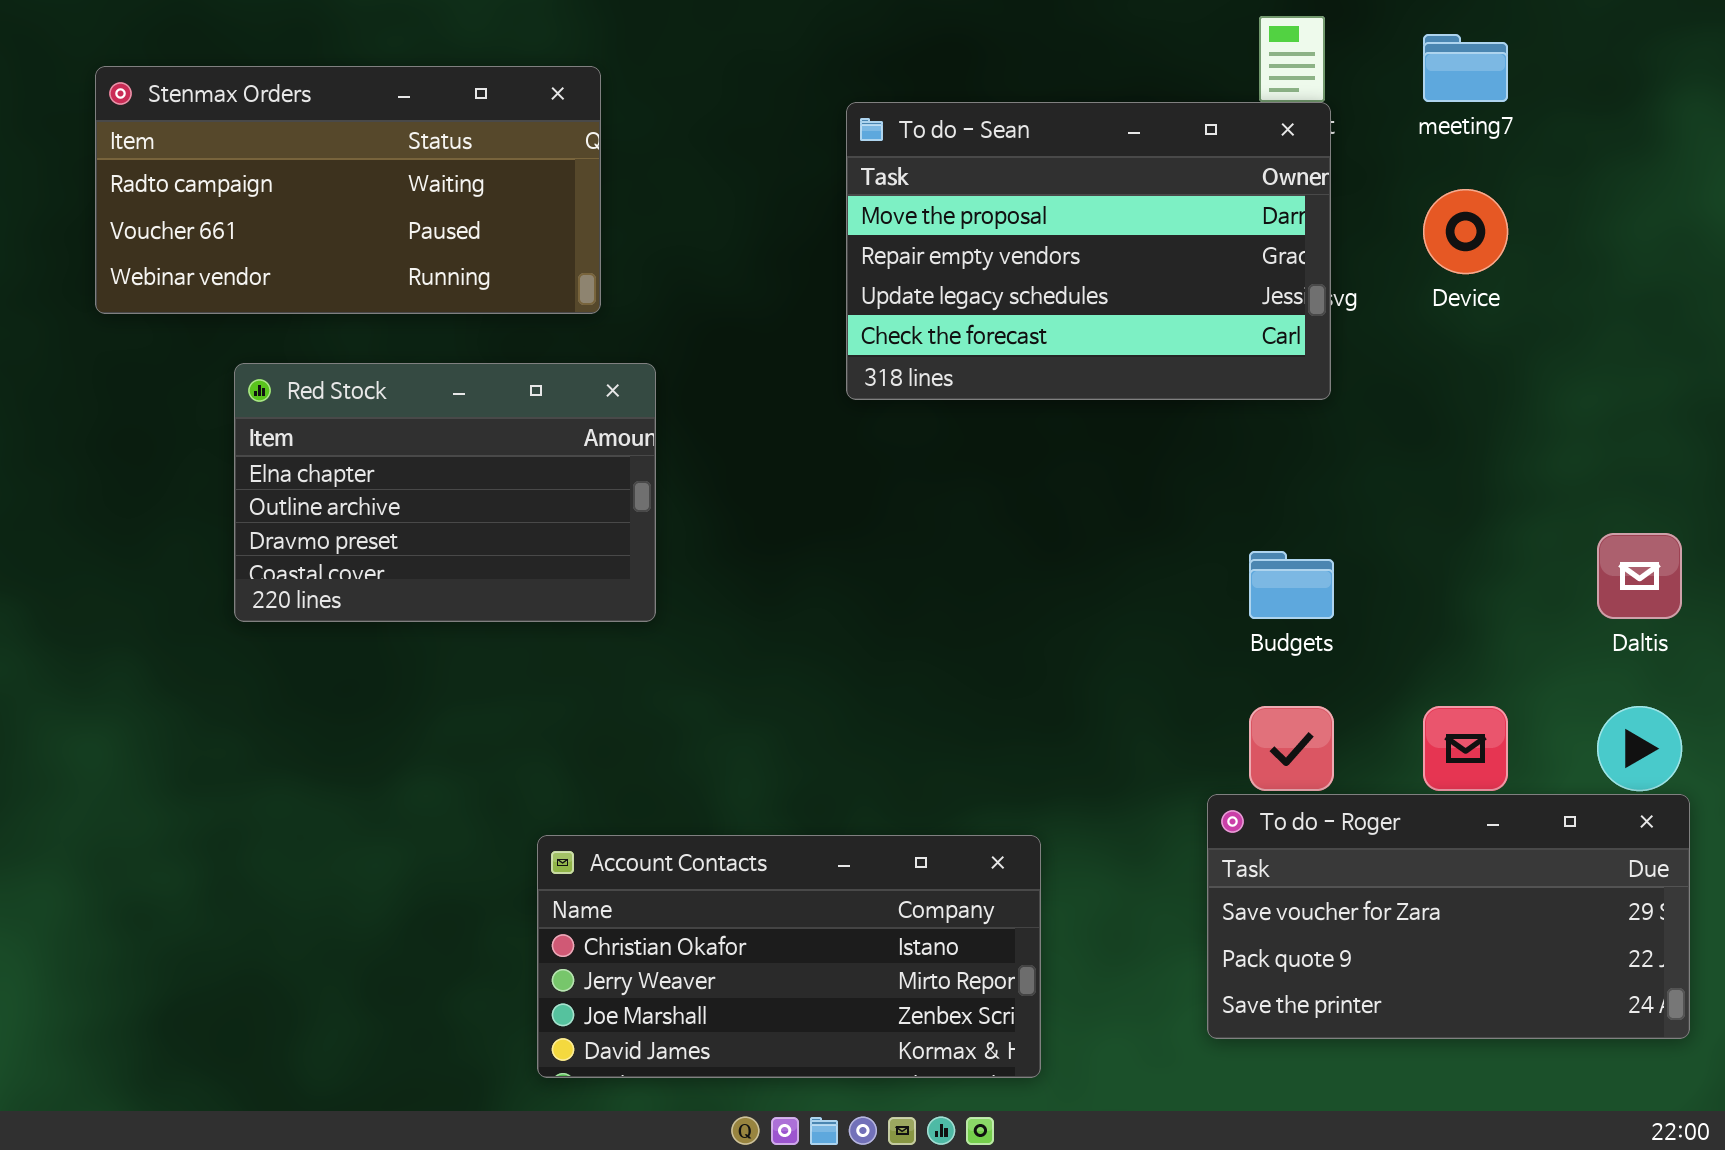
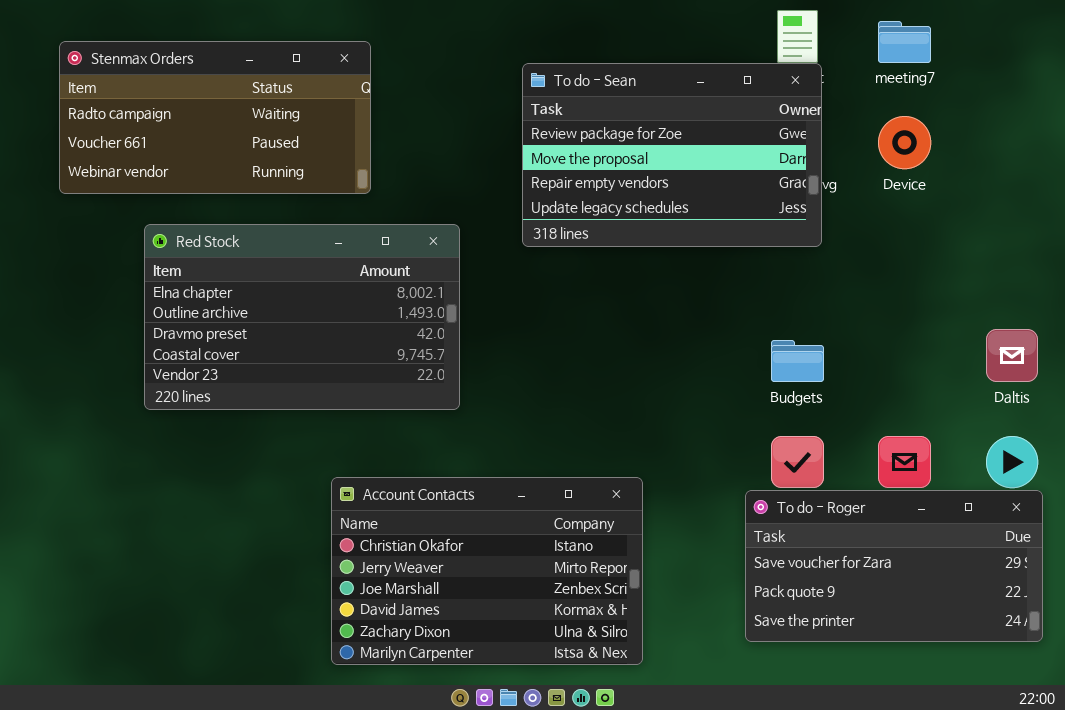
To do - Sean: [846,102,1331,400] -> [522,63,822,247], scrolled up 1 row
Red Stock: [234,363,656,622] -> [144,224,460,410], resized
Account Contacts: [537,835,1041,1078] -> [331,477,643,665], resized

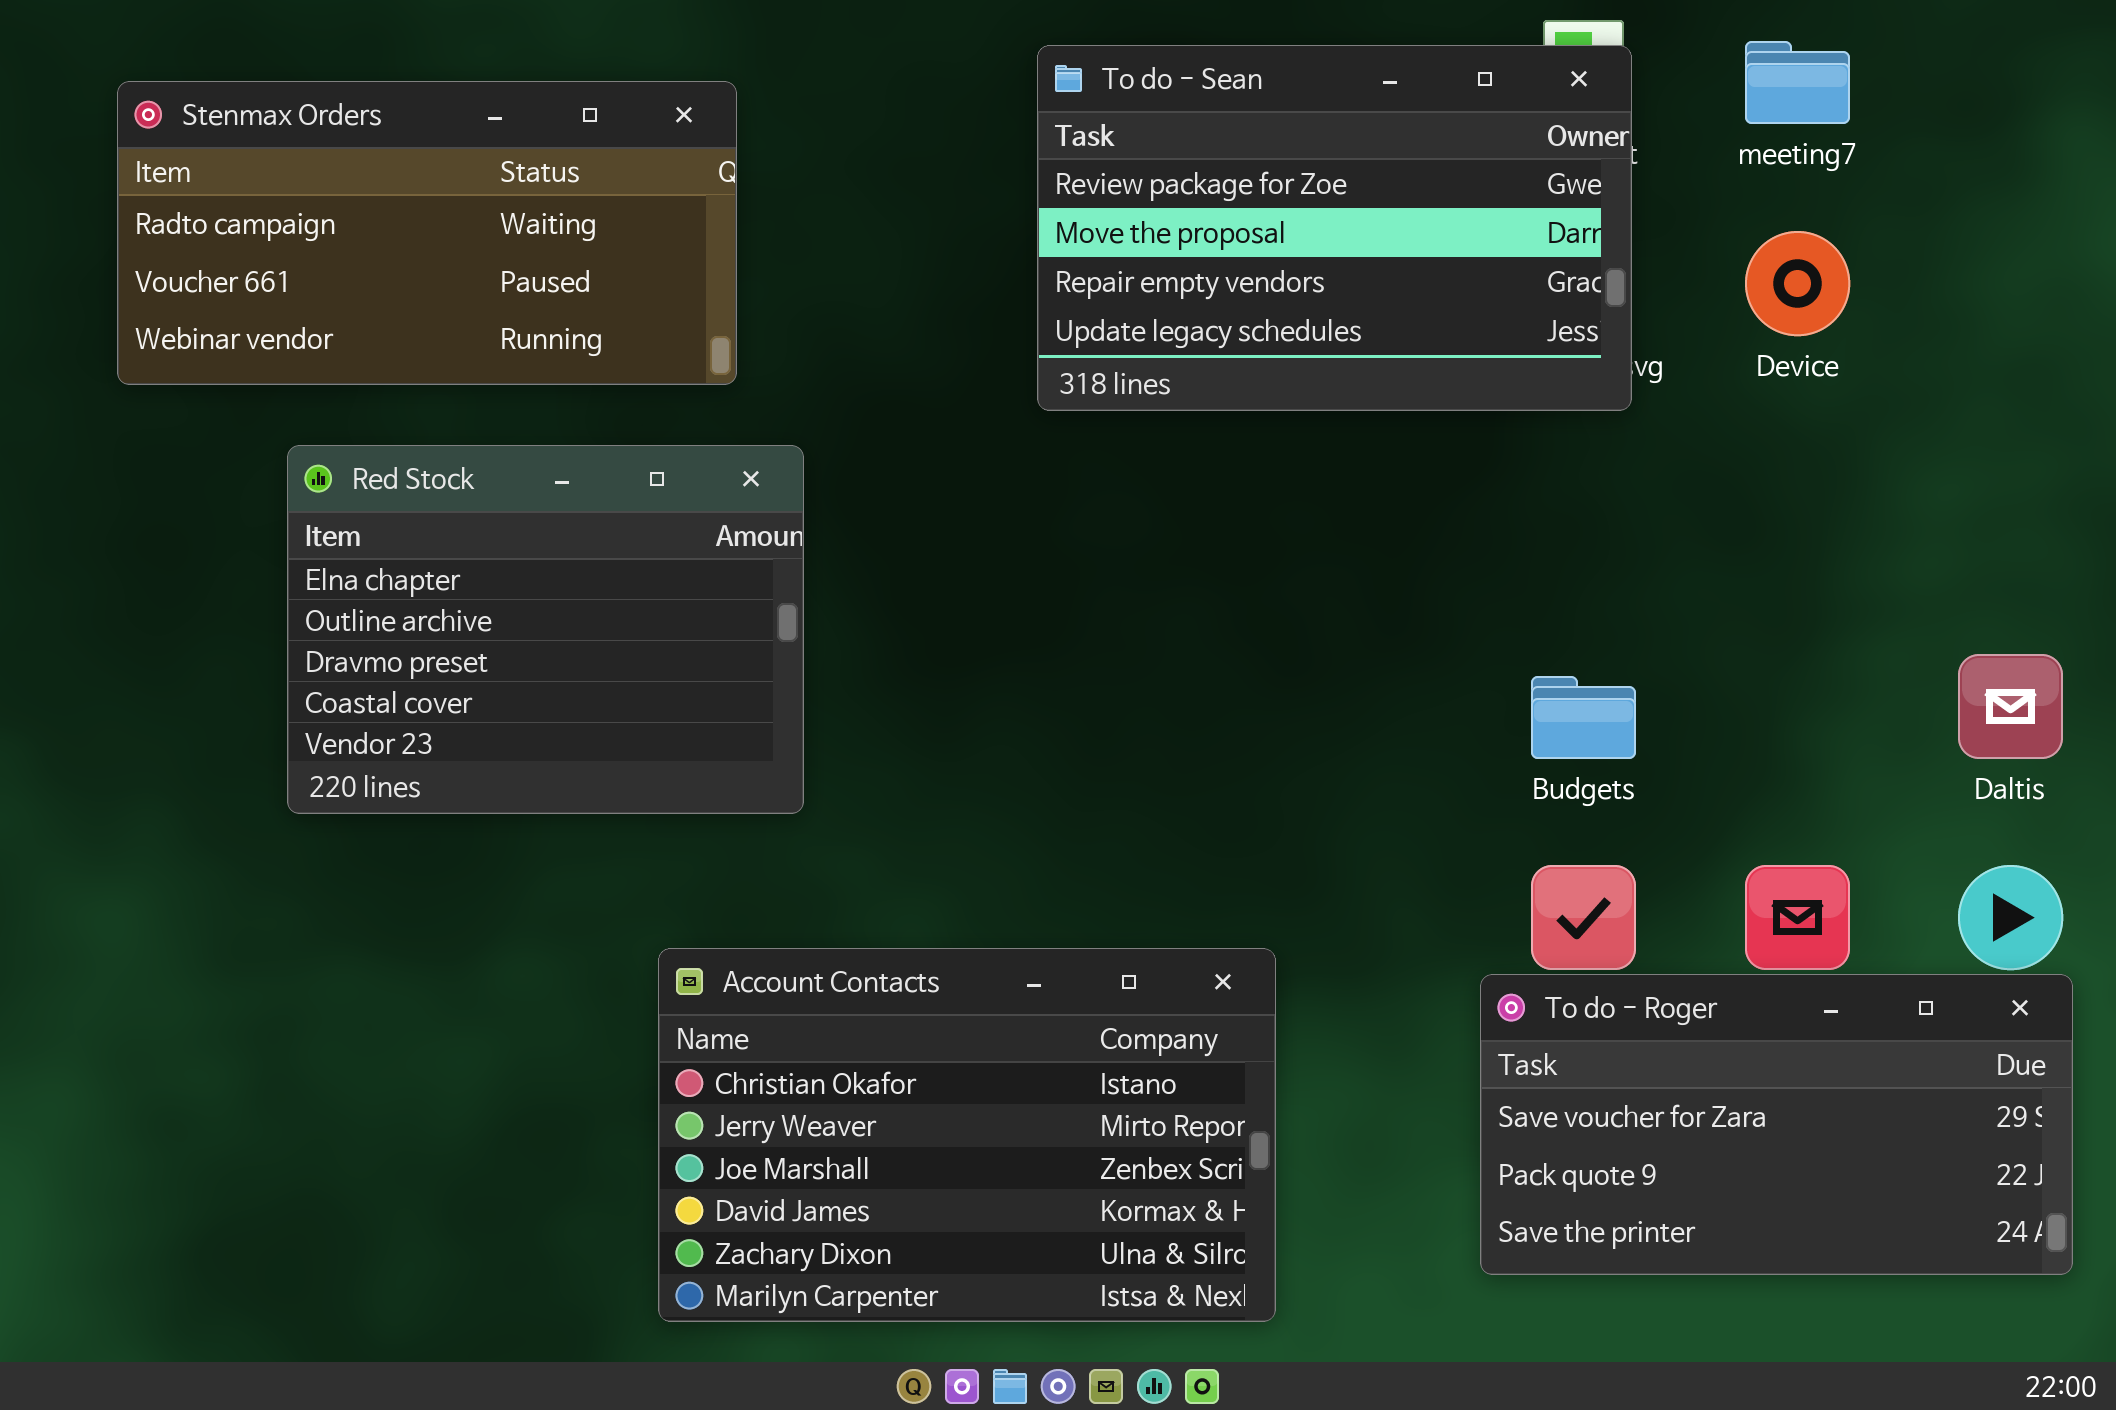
To do - Sean: [522,63,822,247] -> [1037,45,1632,411], moved
Red Stock: [144,224,460,410] -> [287,445,804,814], resized

